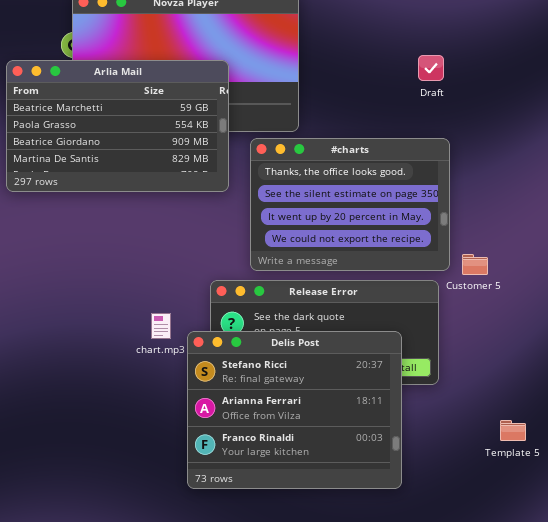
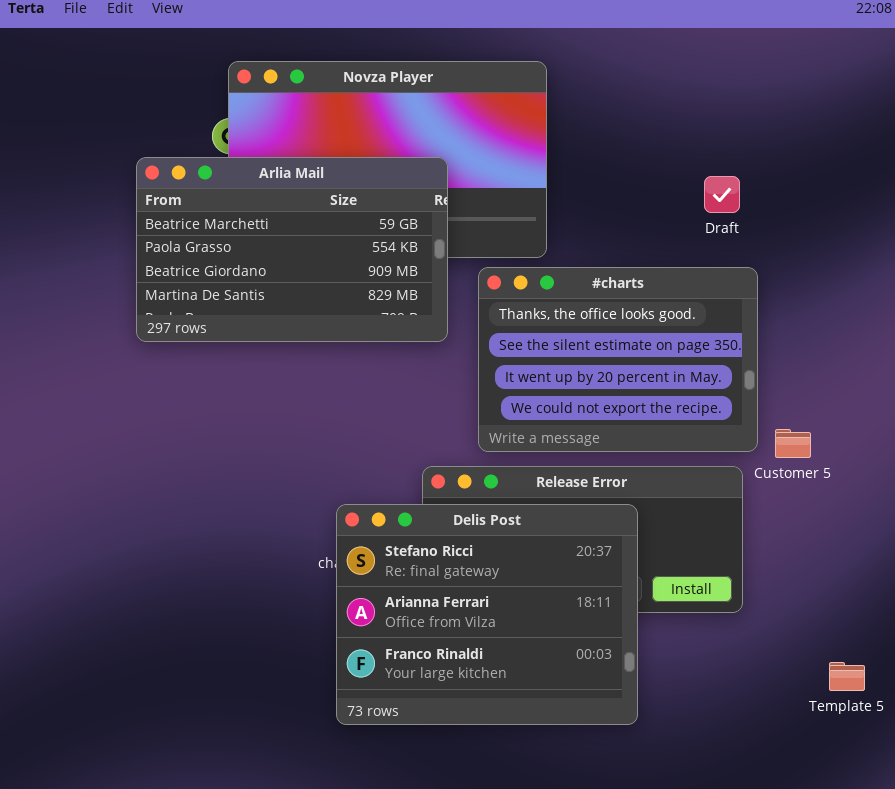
Draft: [418,55,444,81] -> [704,176,740,213], moved
Delis Post: [187,331,402,489] -> [336,504,638,725], moved

